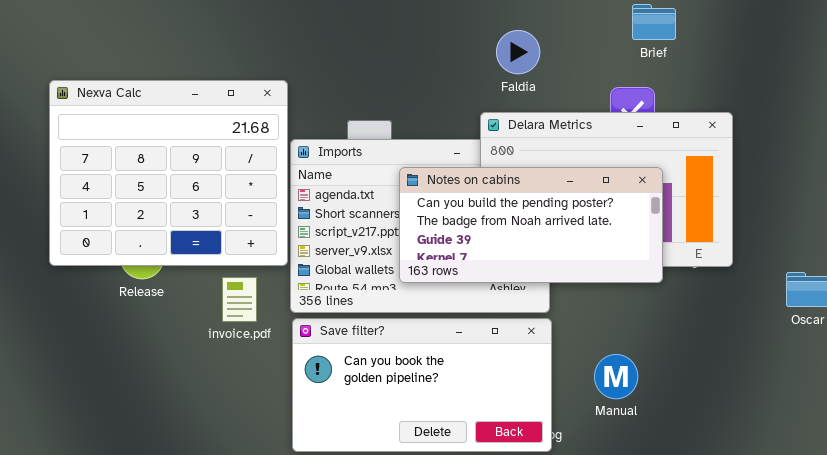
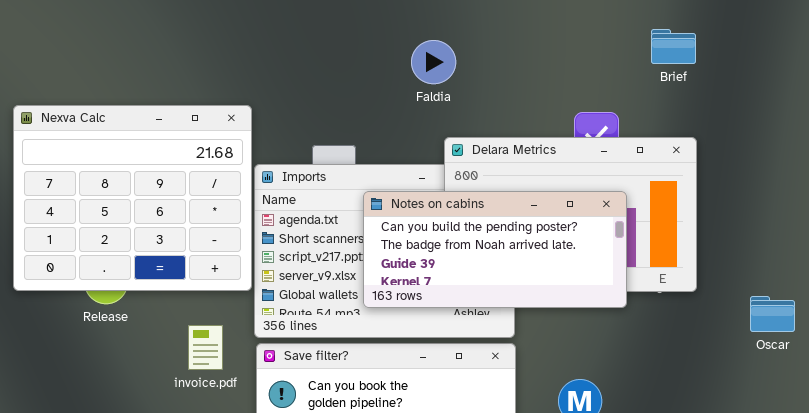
Brief: [632,4,676,40] -> [651,29,696,64], moved
Faldia: [496,30,540,74] -> [411,40,456,84], moved
invoice.pdf: [222,277,257,322] -> [188,325,223,370], moved

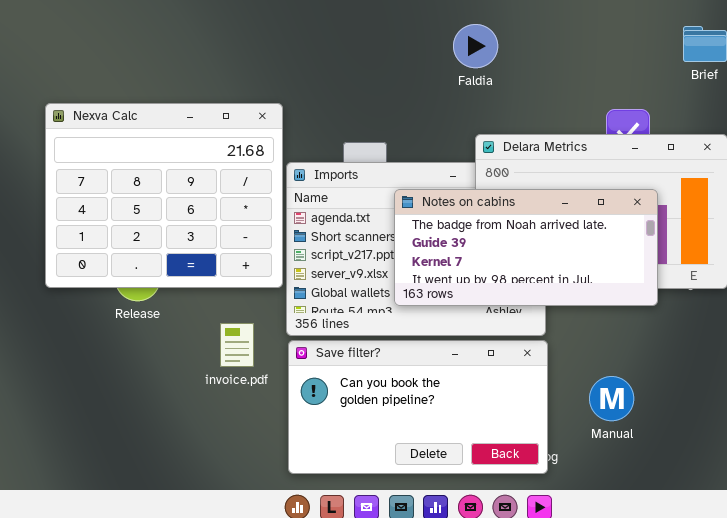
Faldia: [411,40,456,84] -> [453,24,498,68], moved
Notes on cabins: [363,191,627,308] -> [394,189,658,306], scrolled down 1 row

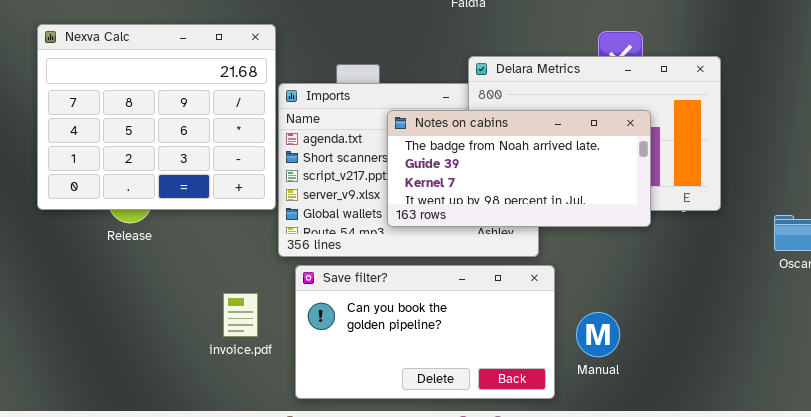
invoice.pdf: [220,323,254,367] -> [223,293,258,337], moved
Save filter?: [288,340,548,474] -> [295,265,555,399], moved
Manual: [589,376,634,421] -> [576,312,620,357], moved

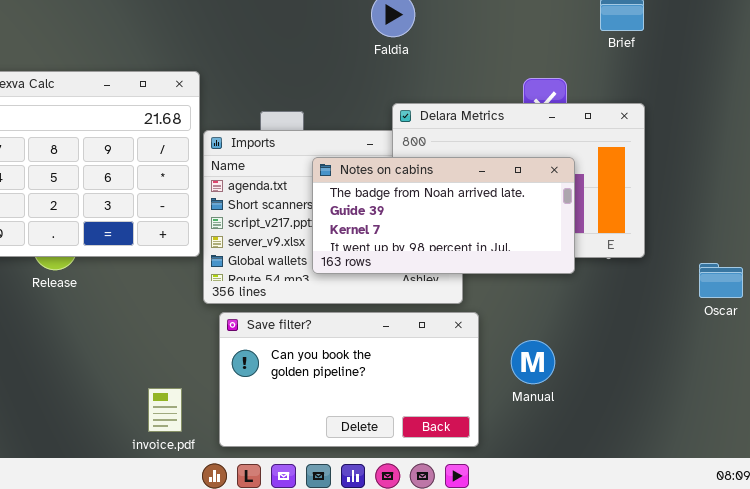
invoice.pdf: [223,293,258,337] -> [148,388,182,432], moved
Manual: [576,312,620,357] -> [511,340,555,384], moved

